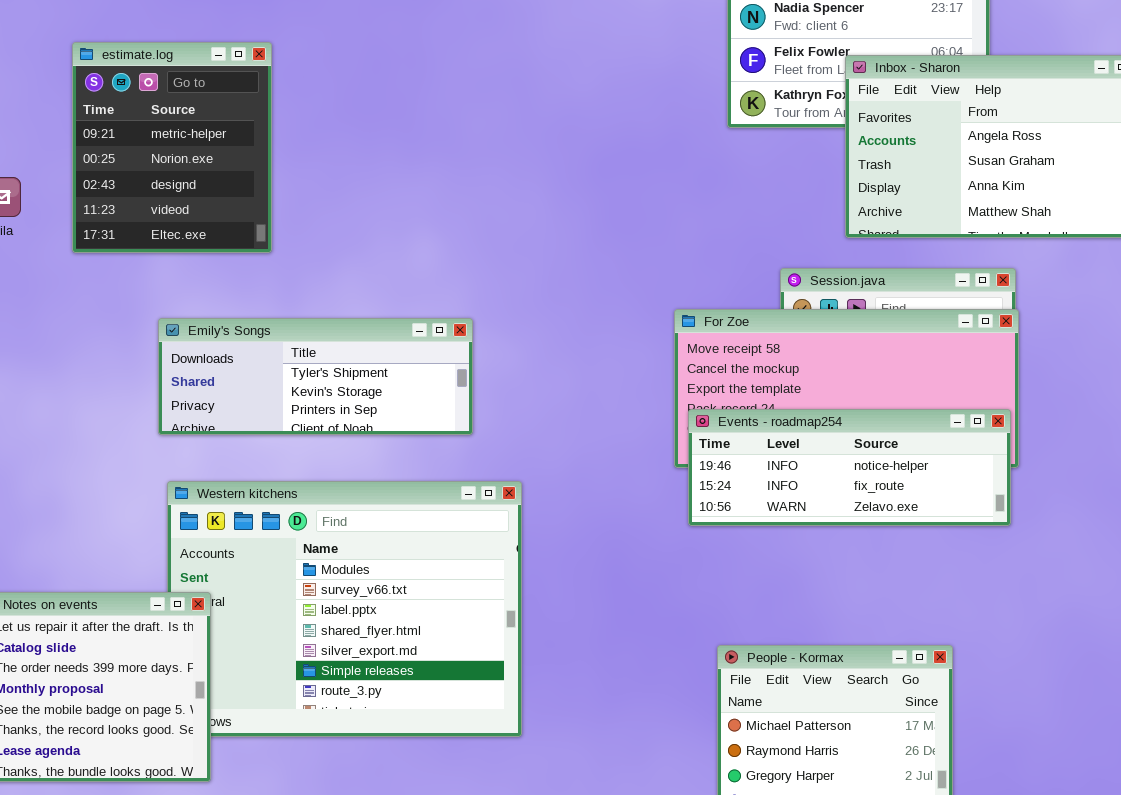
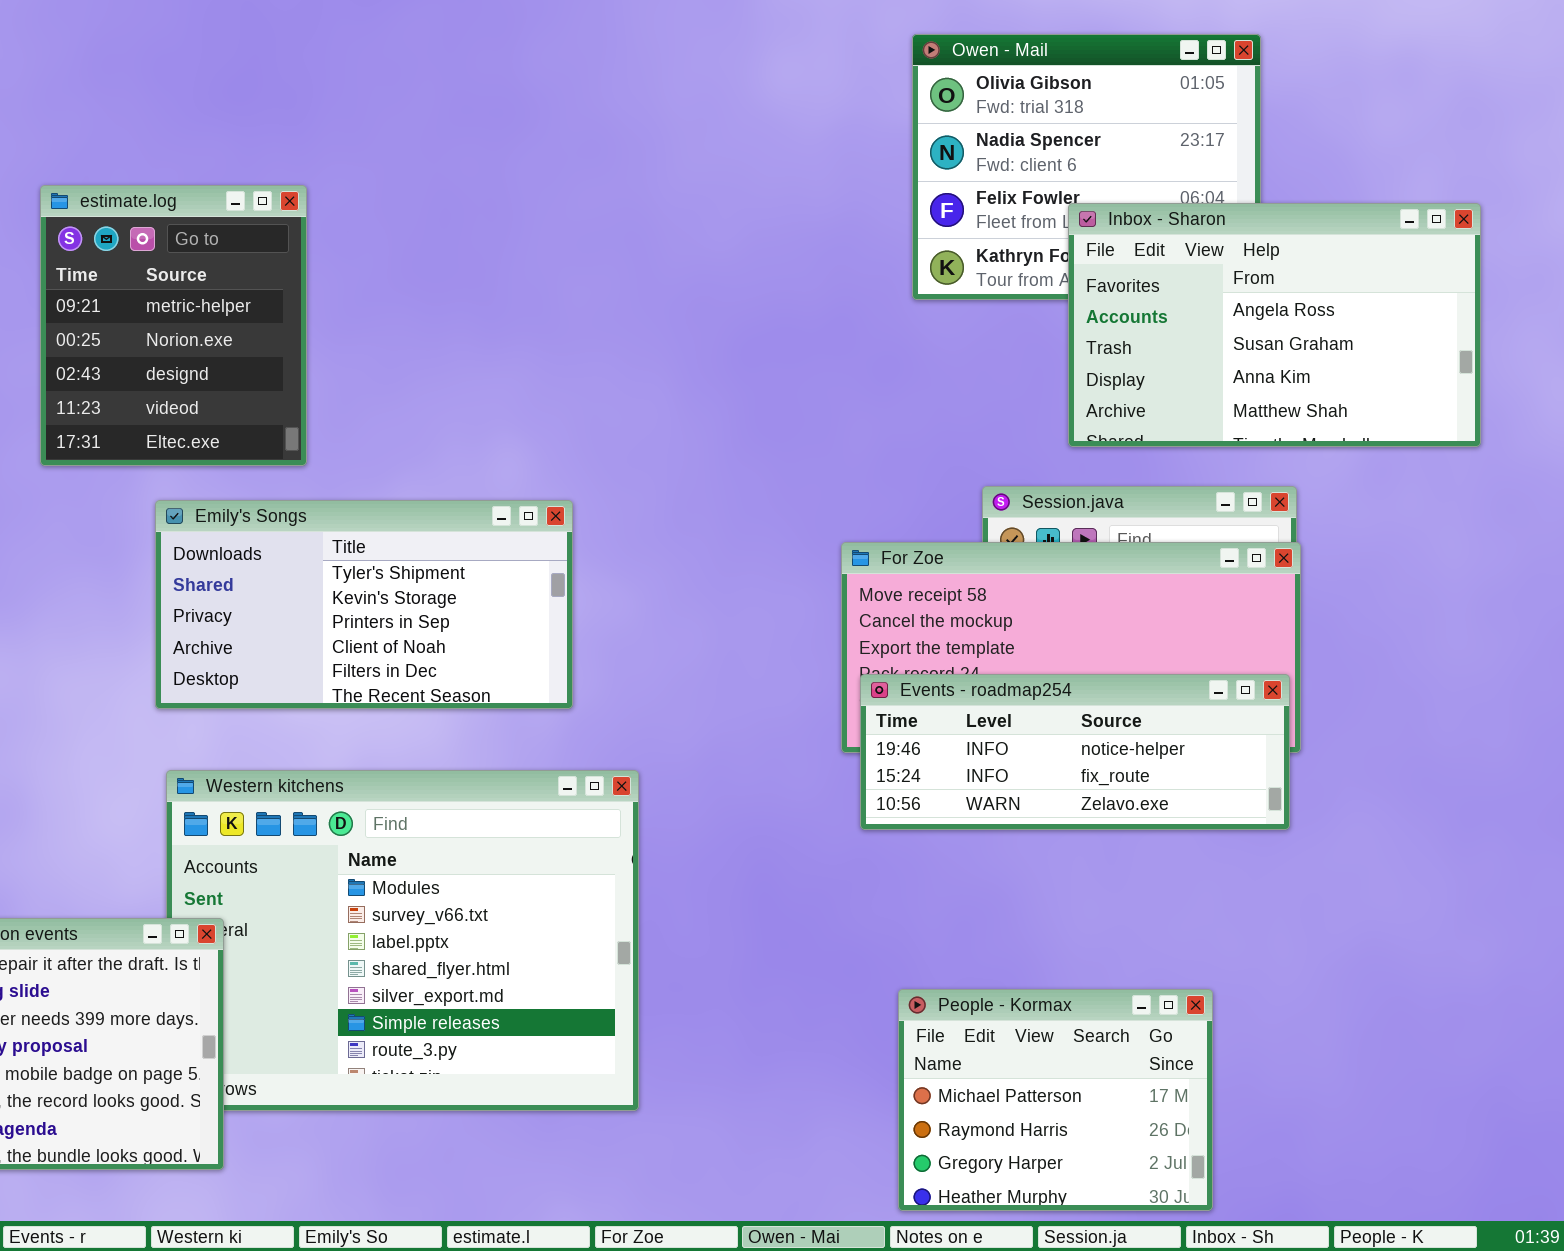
Emily's Songs: [158,318,473,435] -> [155,500,573,709], resized

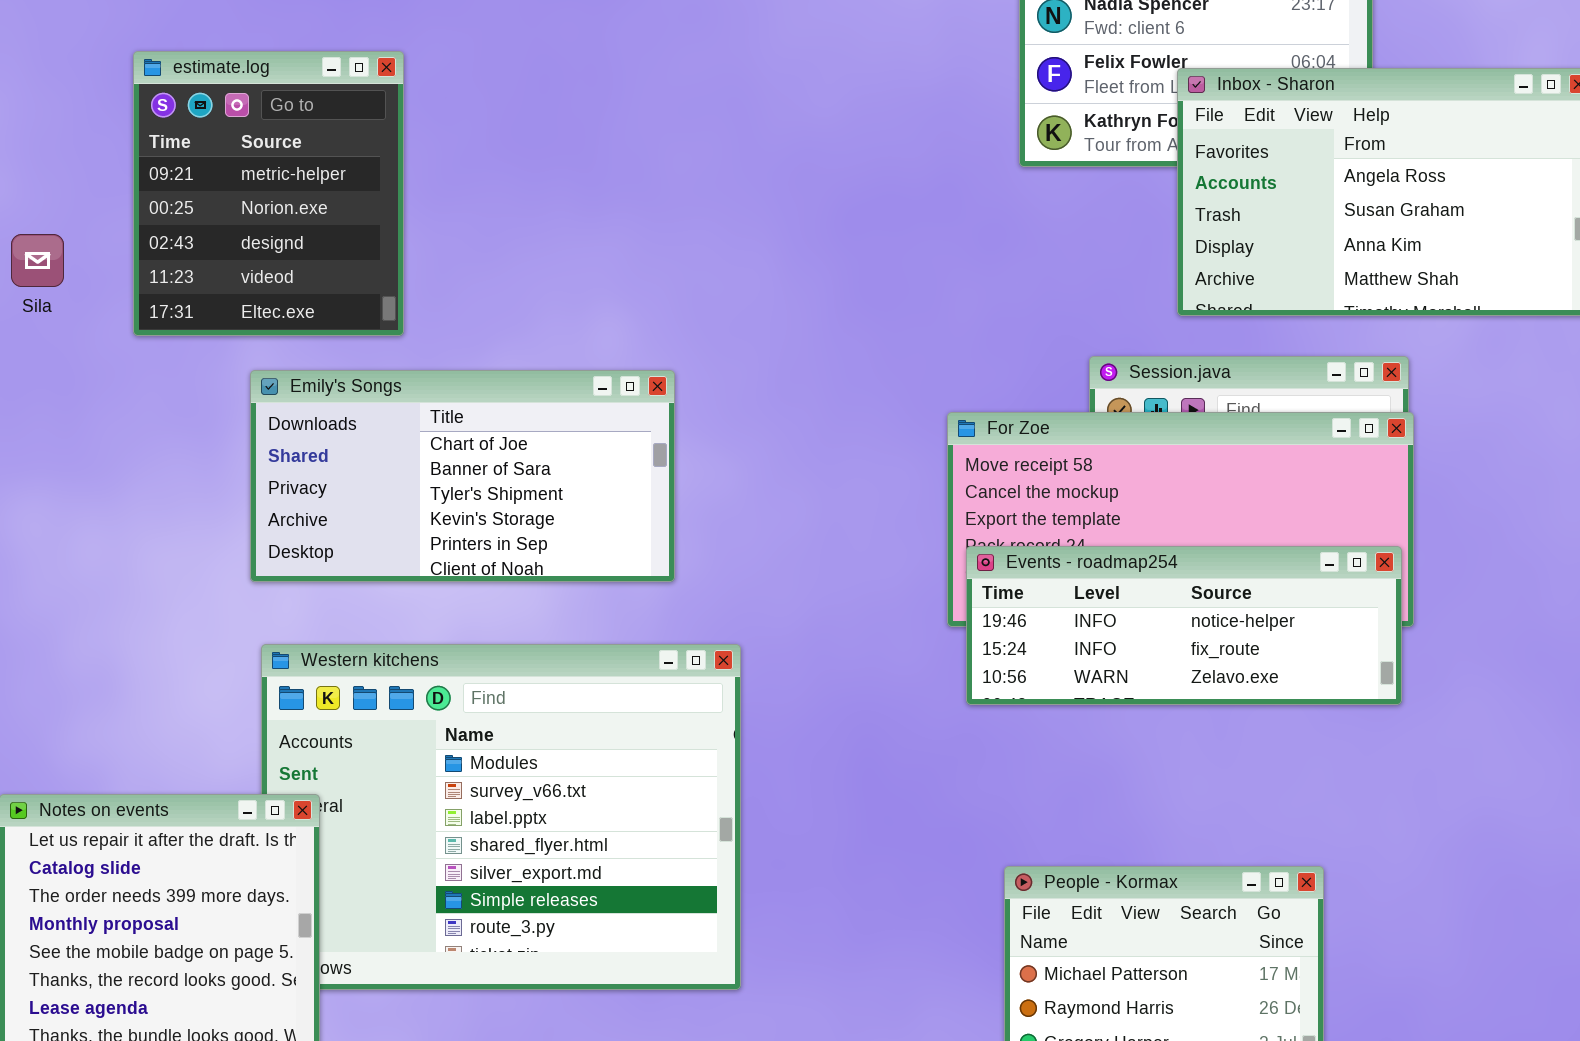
Emily's Songs: [155,500,573,709] -> [250,370,675,582], scrolled up 2 rows

